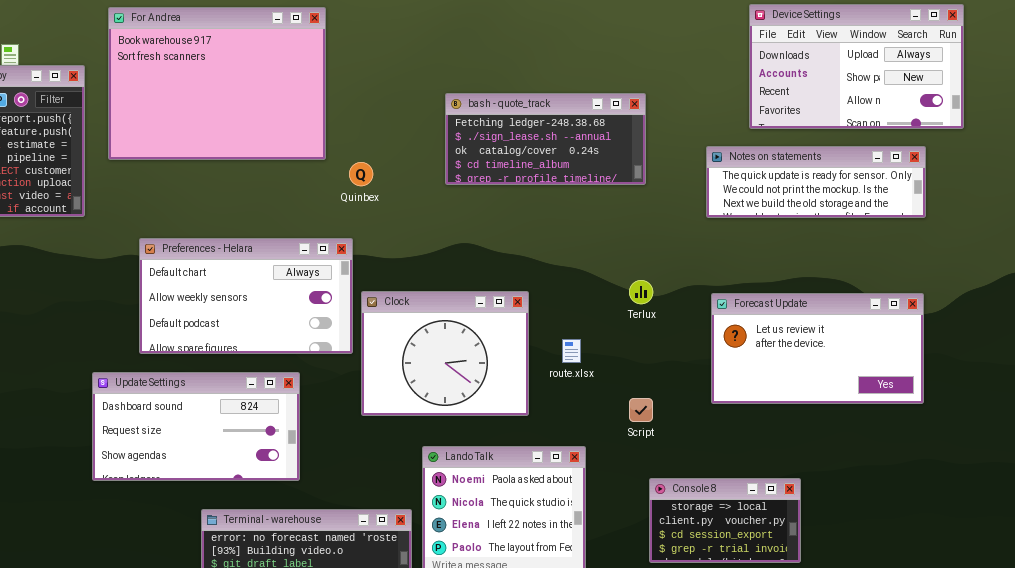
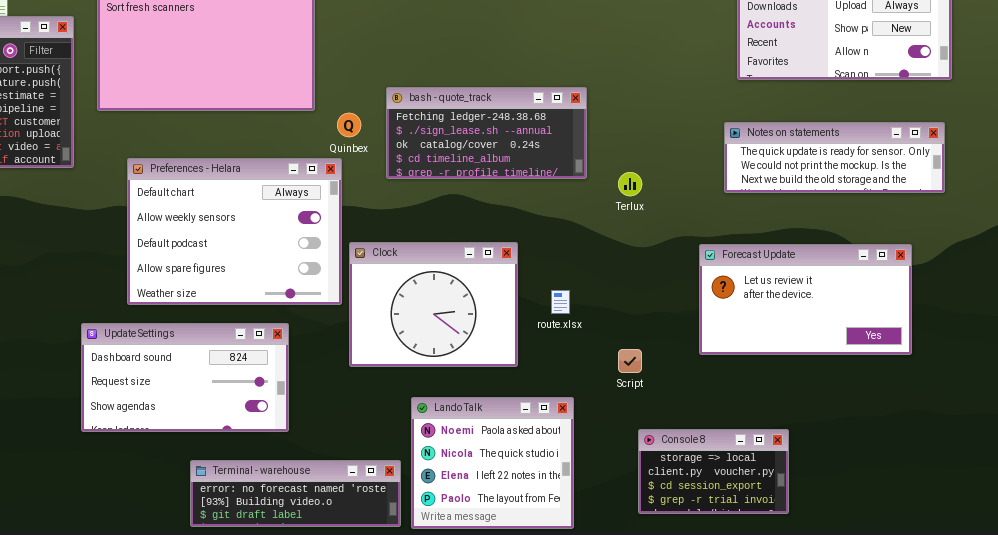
bash - quote_track: [445,93,646,185] -> [386,87,587,179], moved
Notes on statements: [706,146,926,218] -> [724,122,945,193], moved
Preferences - Helara: [139,238,353,354] -> [127,158,342,305], resized
Terlux: [629,280,653,304] -> [618,172,642,196], moved

